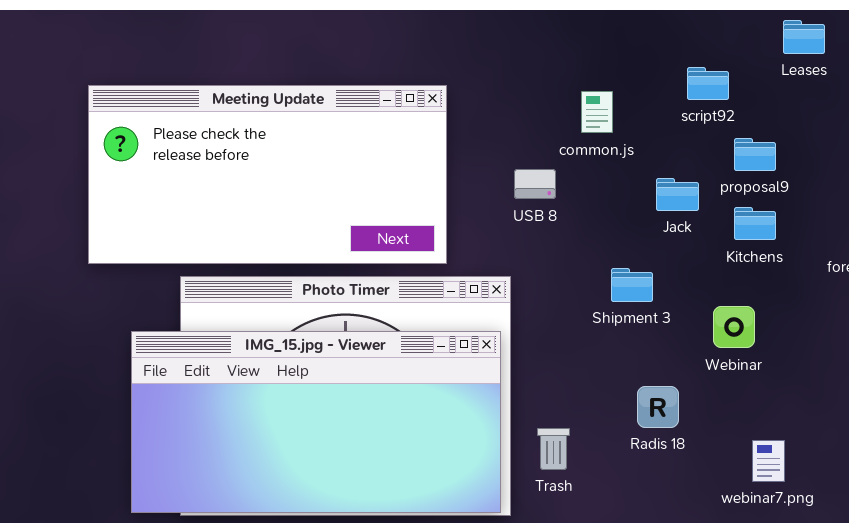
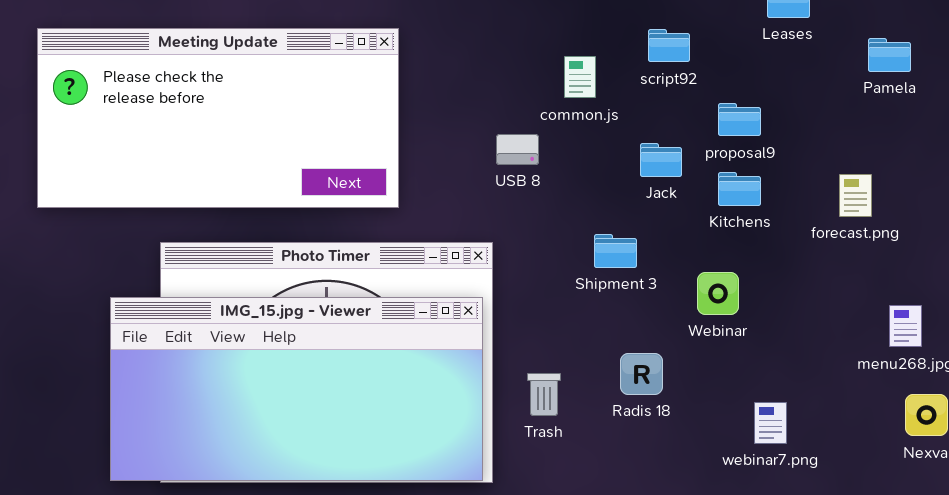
script92: [687,67,729,100] -> [648,29,690,62], moved
Meeting Update: [88,85,447,264] -> [37,28,399,208], moved
Trash: [537,428,570,470] -> [527,373,561,416], moved
webinar7.png: [752,440,785,482] -> [754,402,787,444], moved

